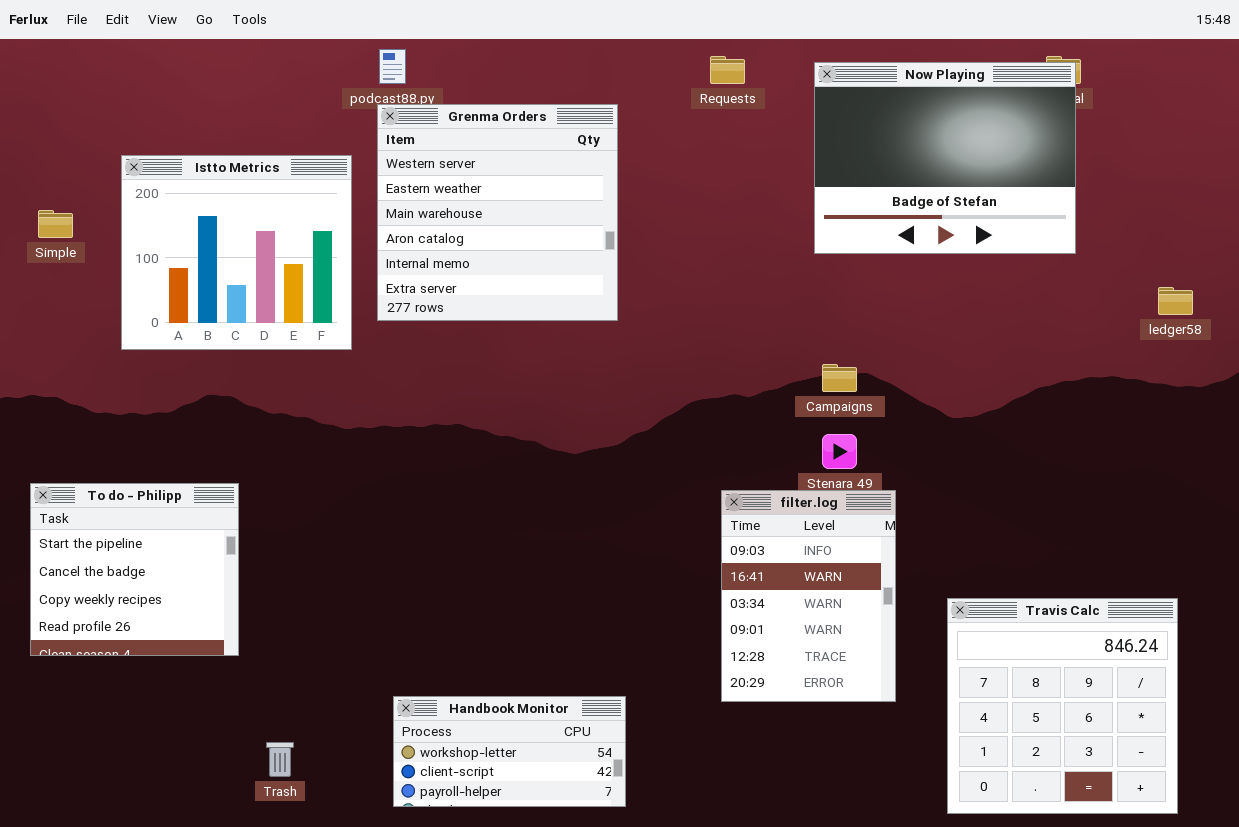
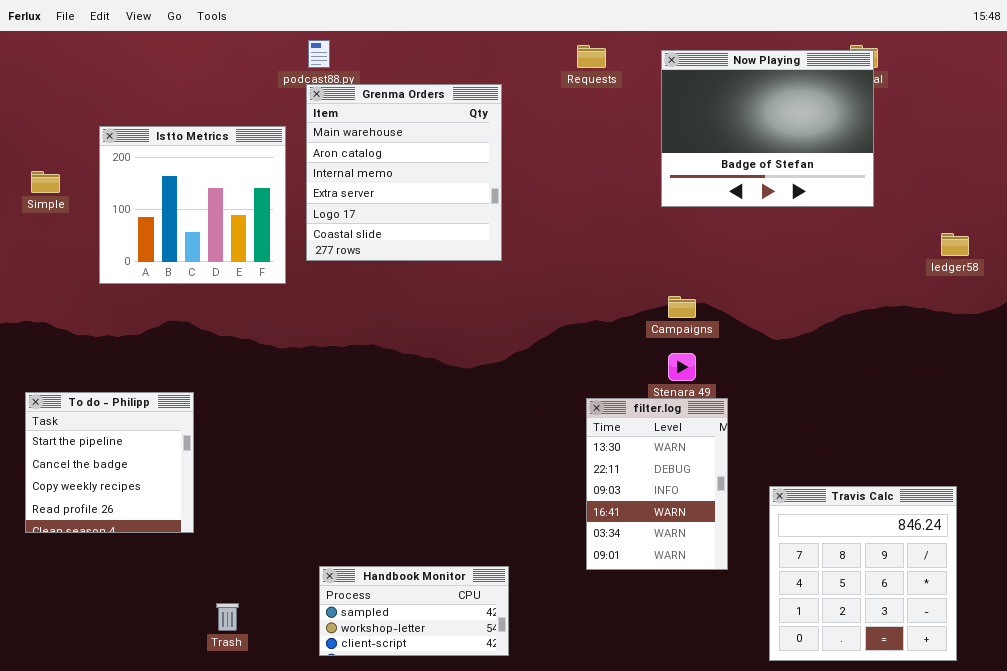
Grenma Orders: [377,104,618,321] -> [306,84,502,261], scrolled down 2 rows
filter.log: [721,490,896,702] -> [586,398,728,570], scrolled up 2 rows
Handbook Monitor: [393,696,626,807] -> [319,566,509,656], scrolled up 1 row

